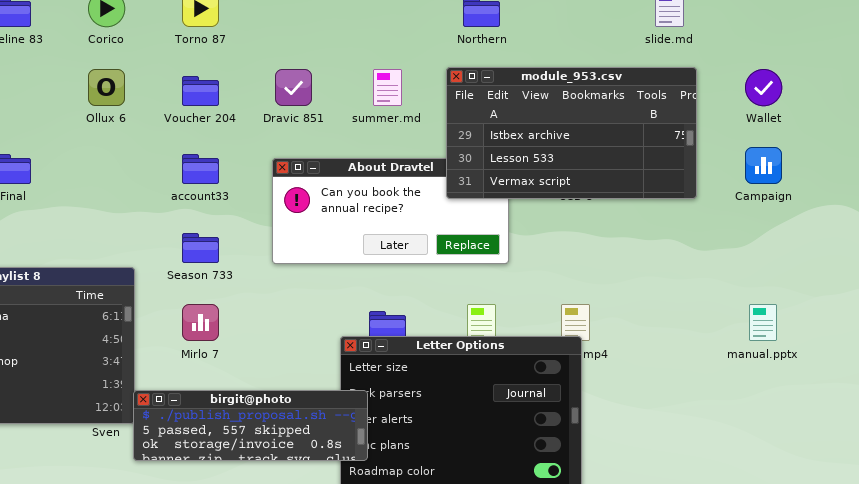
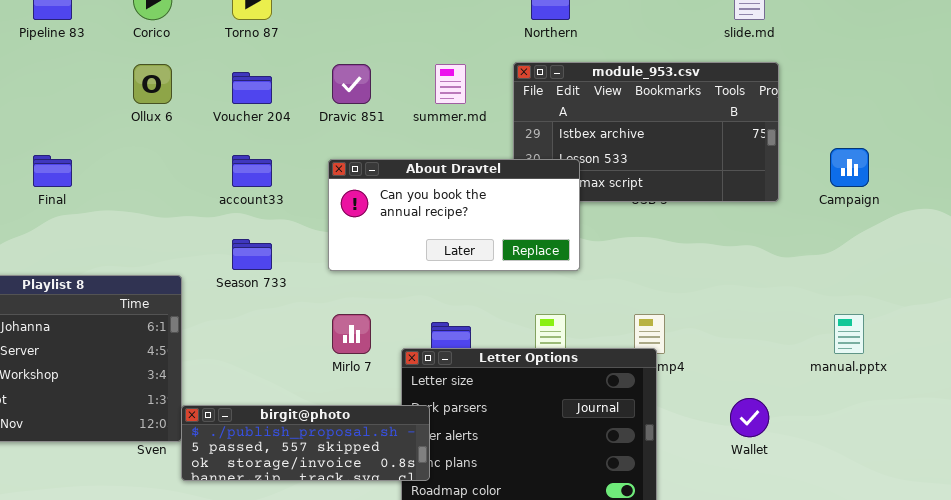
Wallet: [745,69,782,106] -> [730,398,769,437], moved
About Dravtel: [272,158,509,264] -> [328,159,580,271], raised
Mirlo 7: [182,304,219,341] -> [332,314,371,354], moved

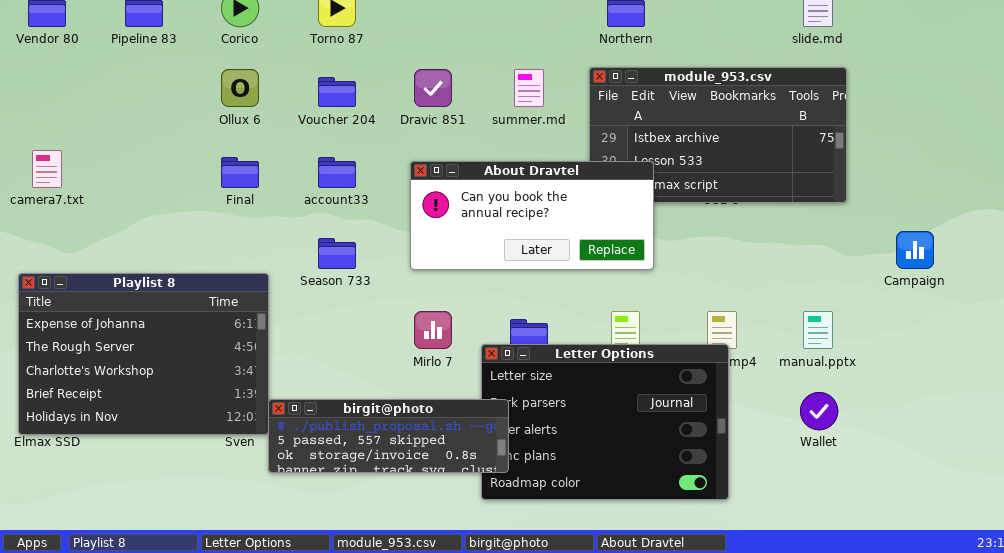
Campaign: [830,148,869,187] -> [896,231,934,269], moved
Final: [33,155,72,187] -> [221,157,259,188], moved
manual.pptx: [834,314,864,354] -> [803,311,833,349], moved

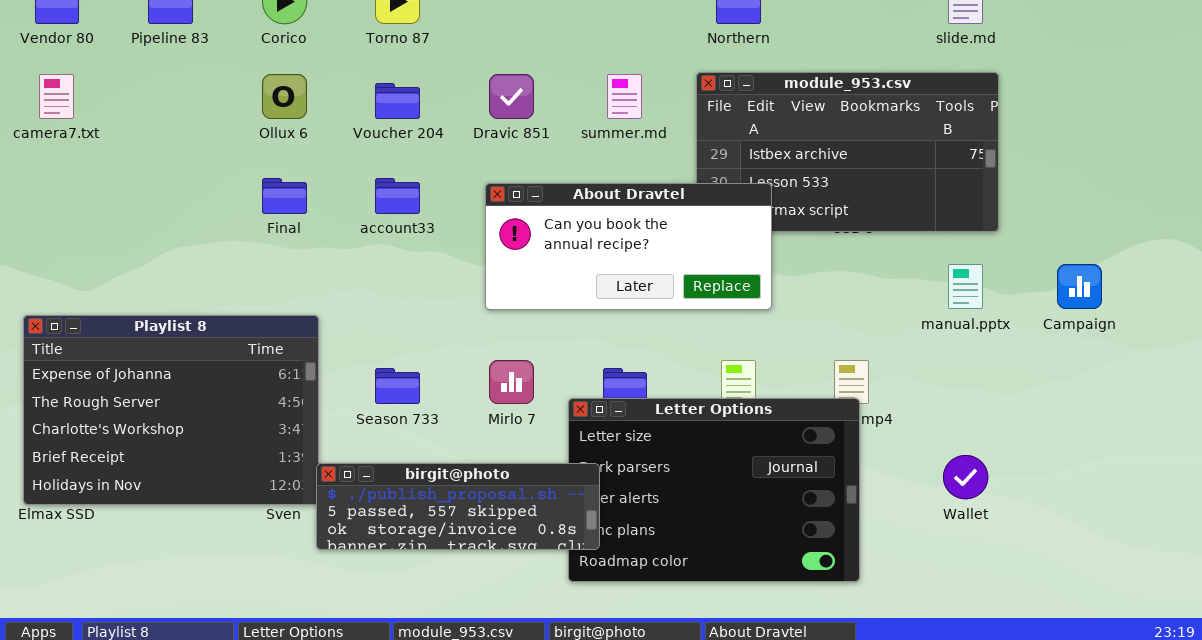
camera7.txt: [32,150,62,188] -> [39,74,74,119], moved
Season 733: [318,238,356,269] -> [375,368,420,404], moved
manual.pptx: [803,311,833,349] -> [948,264,983,309], moved

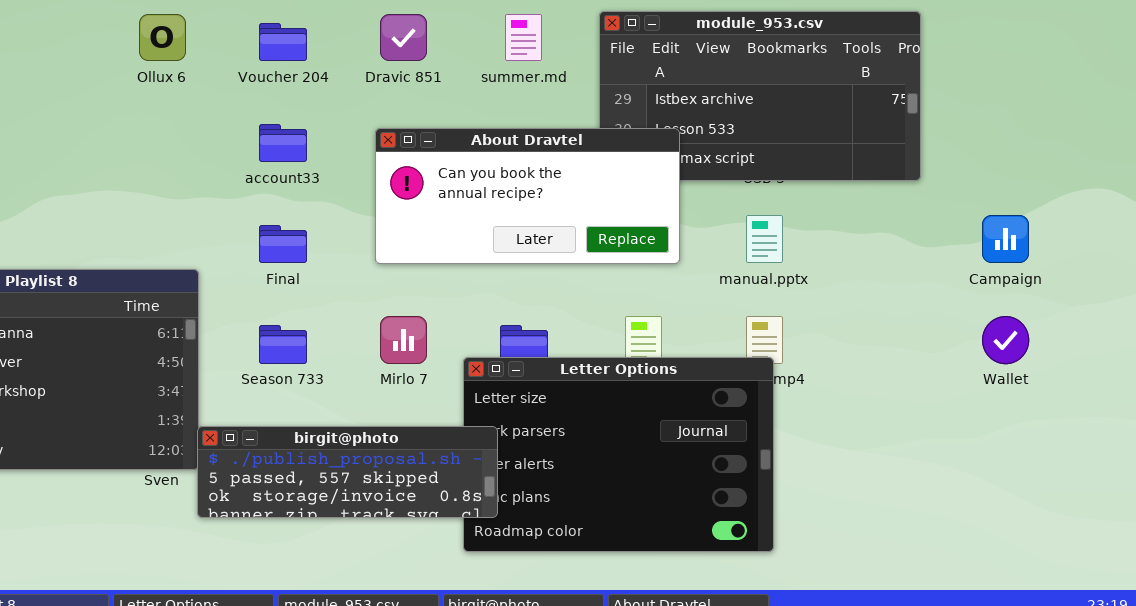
Final: [262,178,307,214] -> [259,225,307,263], moved
manual.pptx: [948,264,983,309] -> [746,215,783,263], moved
Wallet: [943,455,988,499] -> [982,316,1029,364], moved

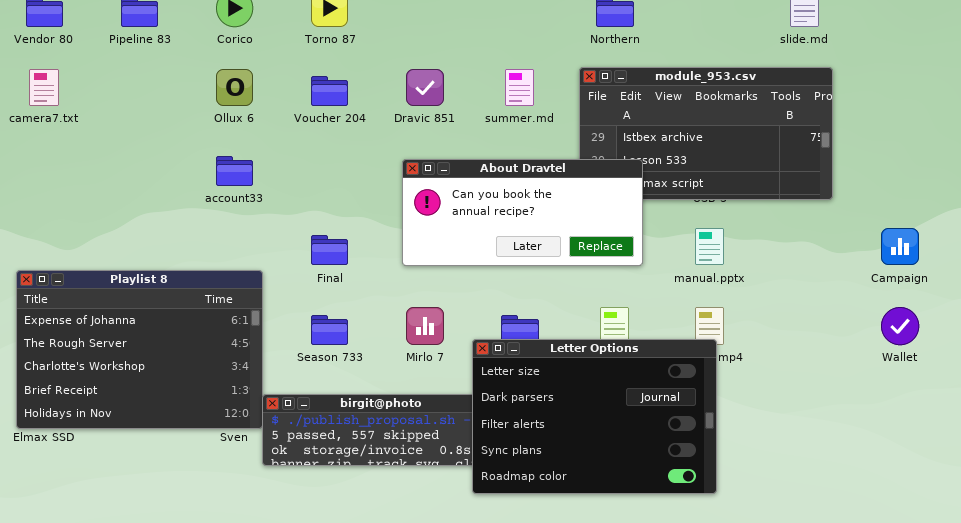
account33: [259,124,307,162] -> [216,156,253,186], moved
Letter Options: [463,357,774,552] -> [472,339,717,494], raised

